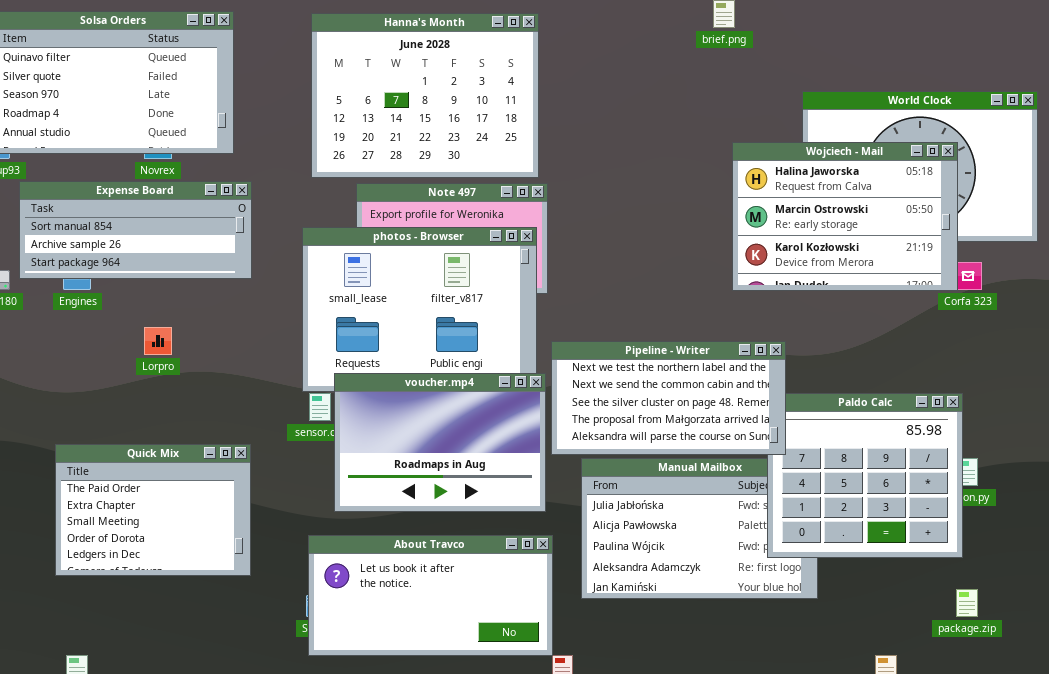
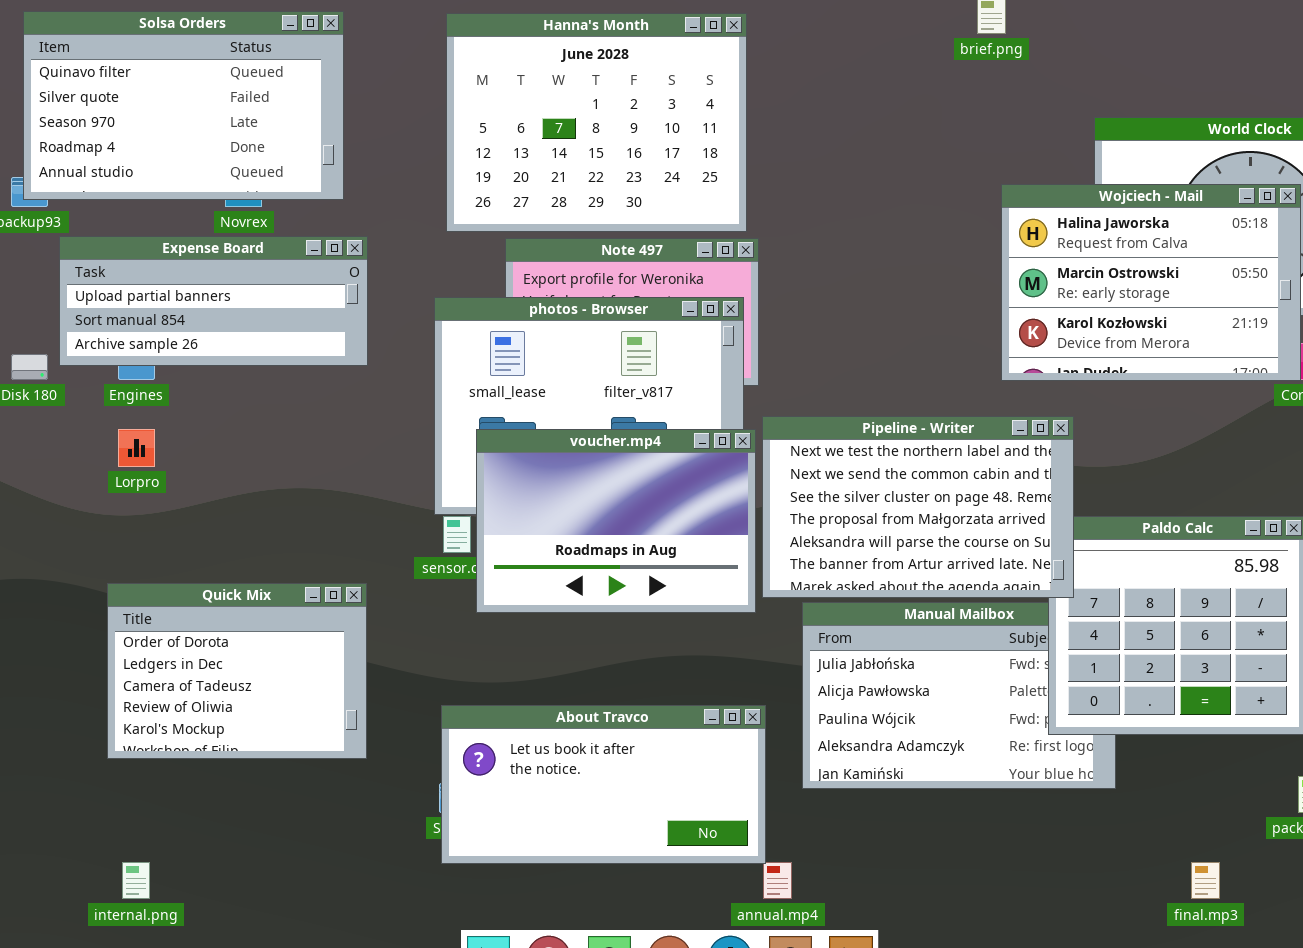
Expense Board: [19,181,252,279] -> [59,236,368,366], scrolled up 1 row
Lorpro: [144,327,172,355] -> [118,429,155,467], moved
Pipeline - Writer: [551,341,786,455] -> [762,416,1074,598], resized
voucher.mp4: [334,373,546,512] -> [476,429,756,613], moved
Quick Mix: [55,444,251,576] -> [107,583,367,759], scrolled down 3 rows

